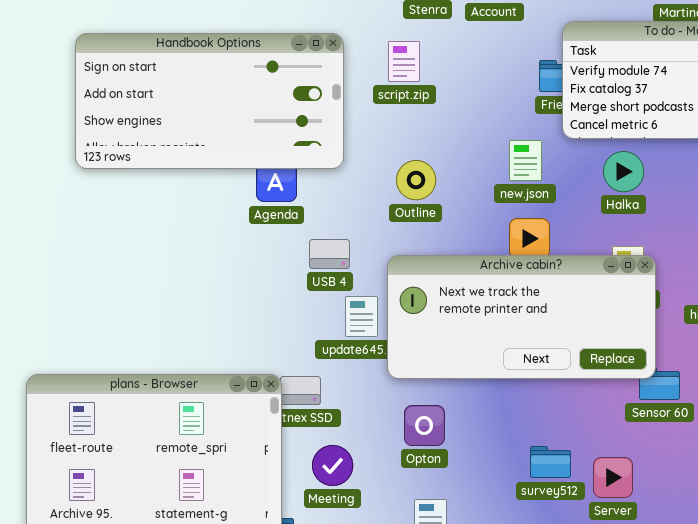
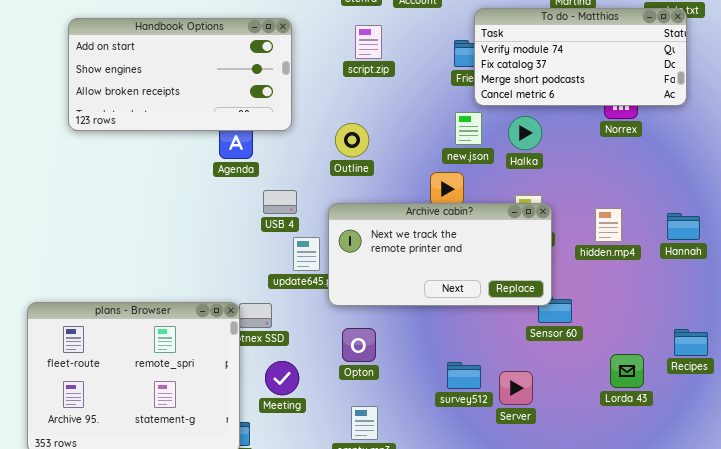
Handbook Options: [75,33,344,169] -> [68,18,292,131], scrolled down 1 row
script.zip: [388,41,420,82] -> [355,25,382,59], moved
new.json: [509,140,542,181] -> [455,112,482,145], moved

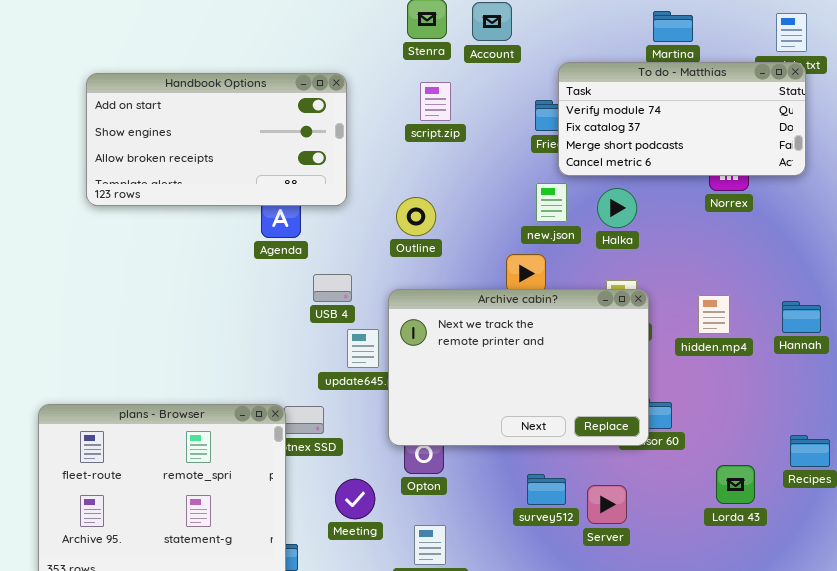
Archive cabin?: [328,203,552,306] -> [388,289,649,446], resized
Meeting: [265,361,299,395] -> [335,479,375,519], moved

